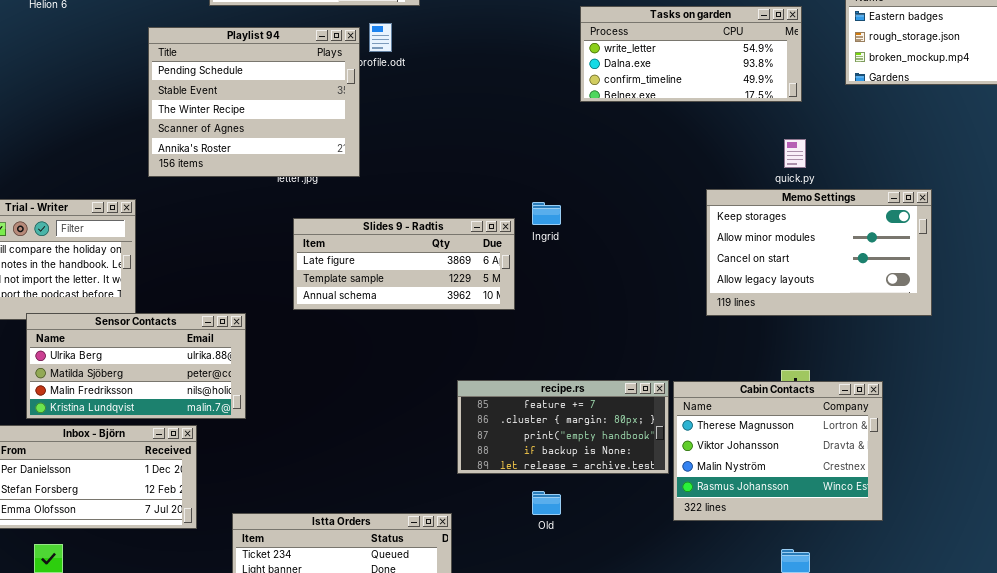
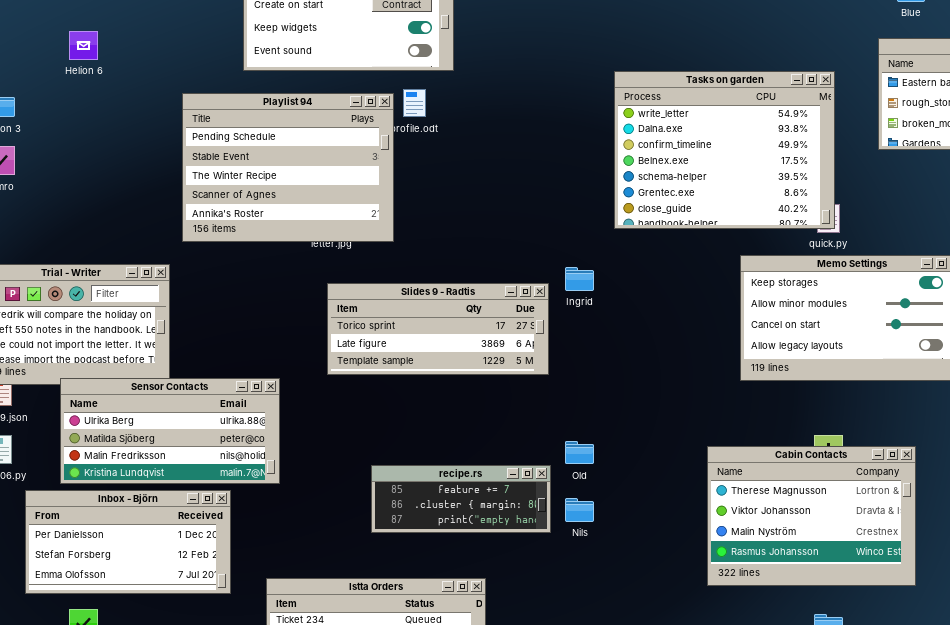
Tasks on garden: [580,6,802,102] -> [614,71,835,229], resized
Slides 9 - Radtis: [293,218,515,310] -> [327,283,549,375], scrolled up 1 row
recipe.rs: [457,380,669,474] -> [371,465,551,533], moved, resized
Old: [532,491,561,515] -> [565,441,594,464], moved

